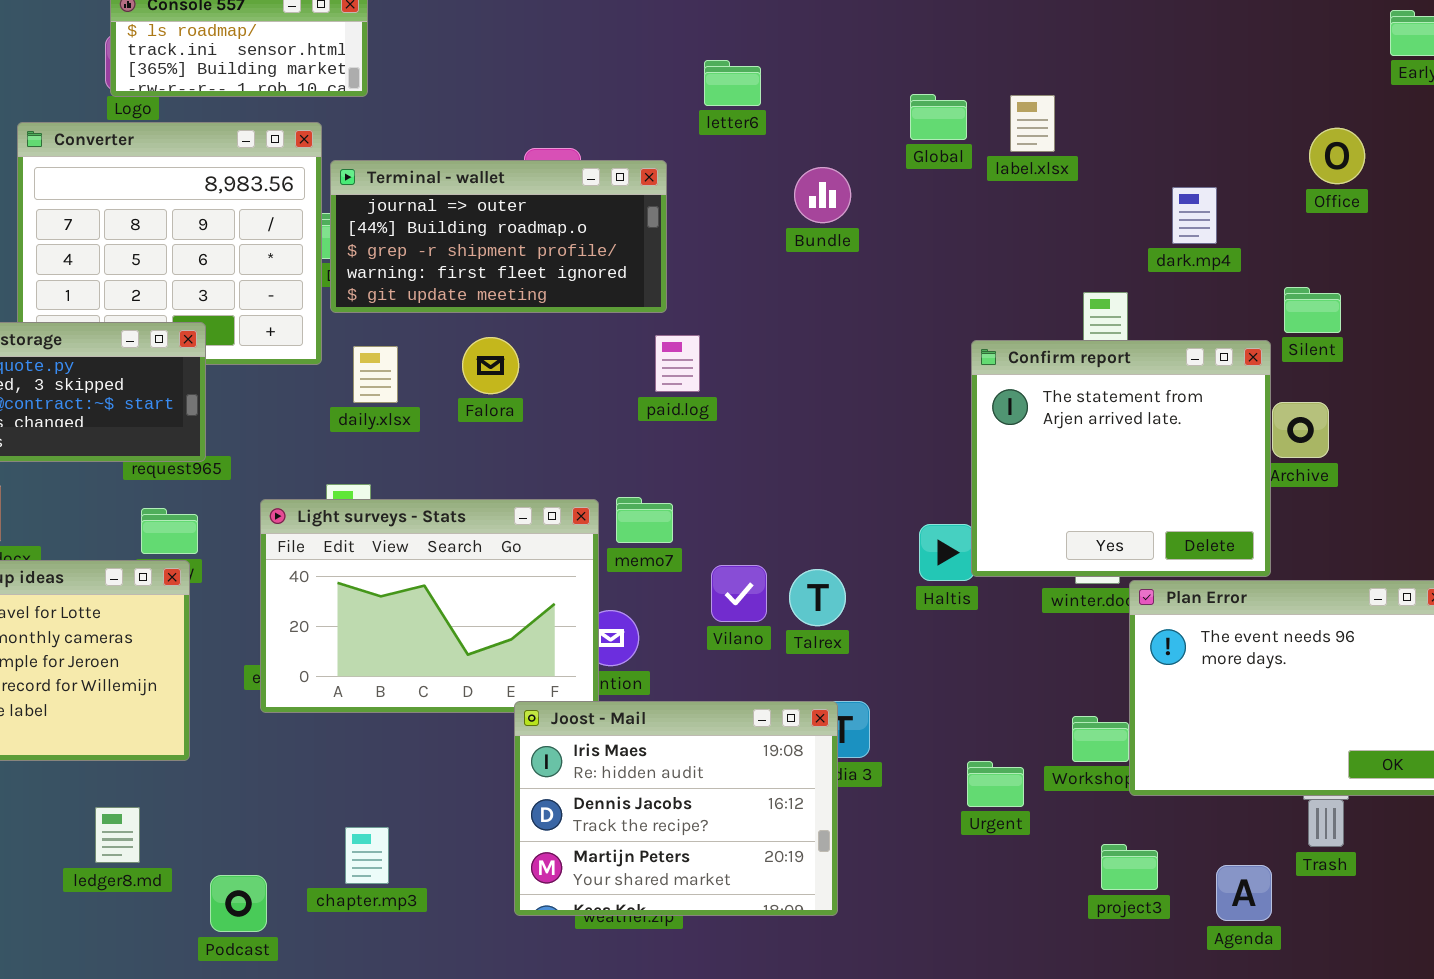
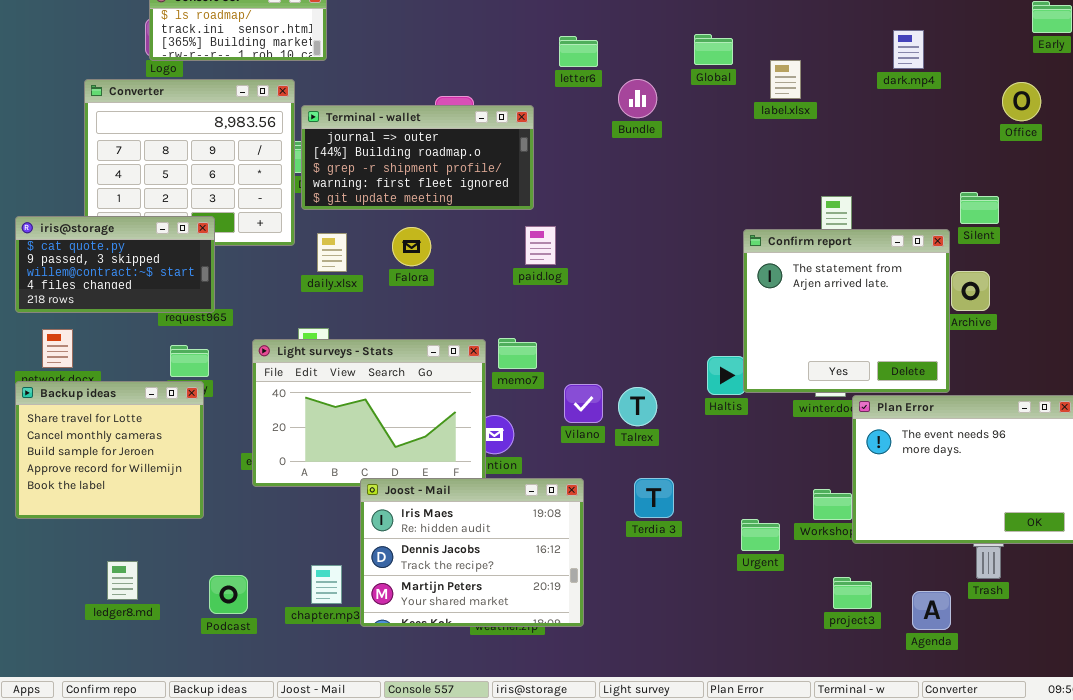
Global: [910,94,967,140] -> [694,34,733,65], moved
Office: [1309,128,1365,184] -> [1002,82,1041,121], moved
Bundle: [794,167,851,223] -> [618,79,657,118], moved
dark.mp4: [1172,187,1217,244] -> [893,30,924,69], moved
Joost - Mail: [514,701,838,916] -> [360,478,584,627], moved
ledger8.md: [95,807,140,863] -> [107,561,138,600], moved
Podcast: [210,875,267,932] -> [209,575,248,614], moved

